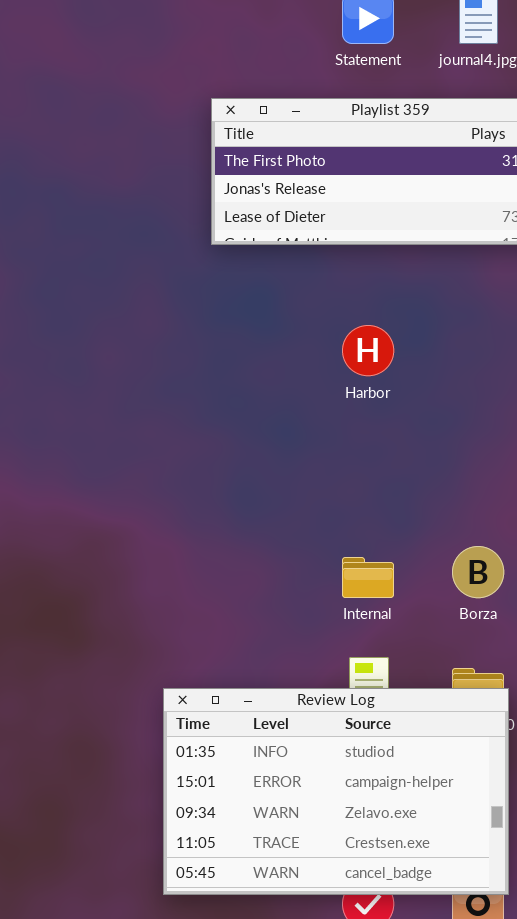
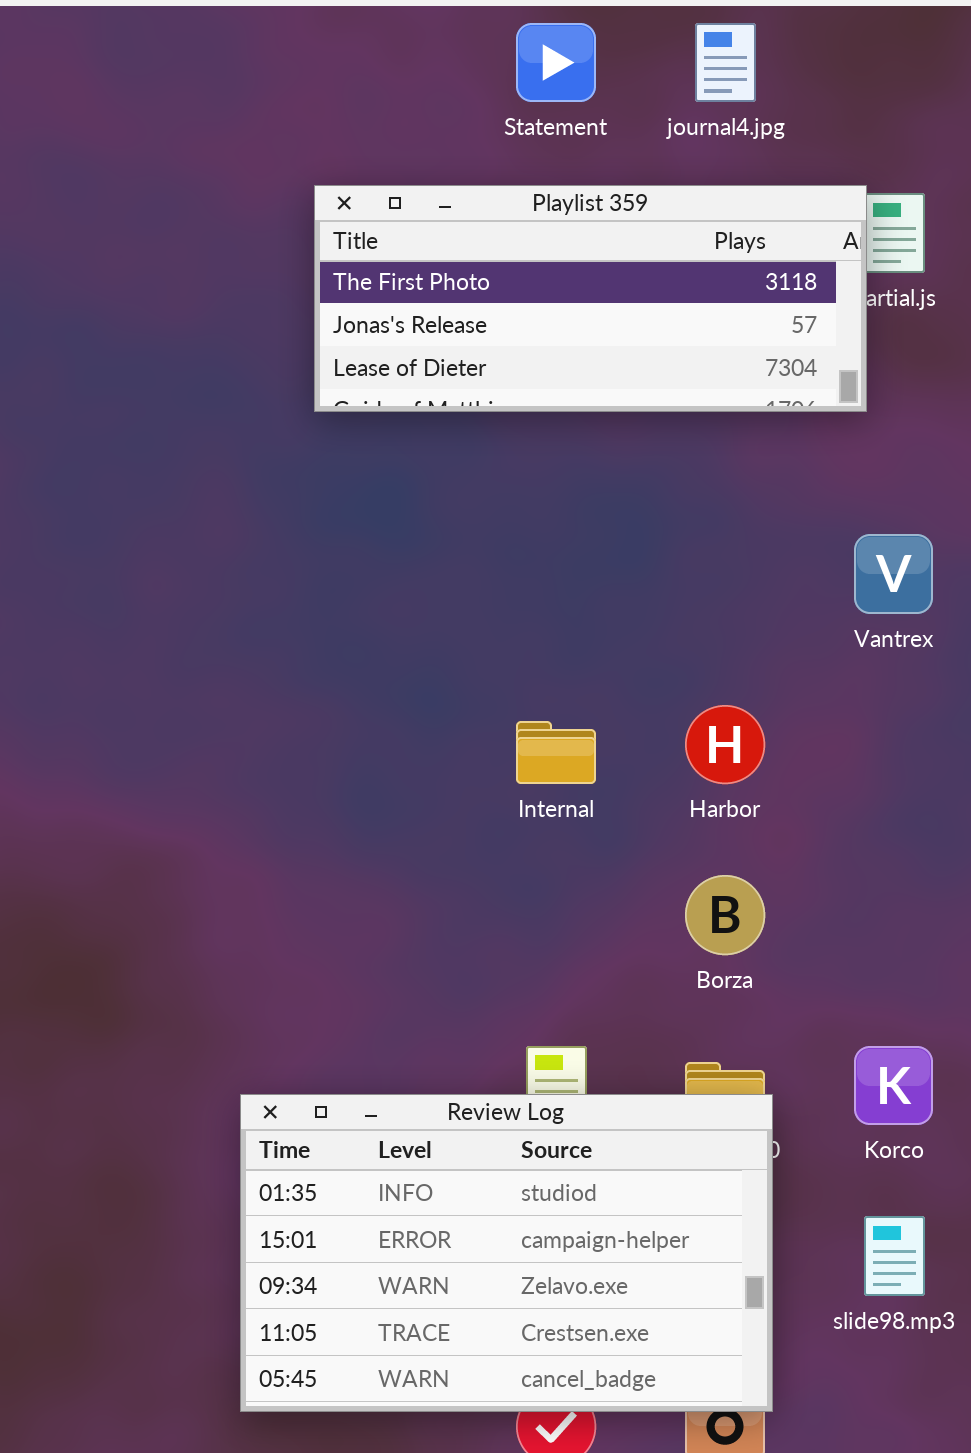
Harbor: [342,325,394,376] -> [685,705,765,784], moved
Internal: [342,557,394,598] -> [516,721,596,784], moved

